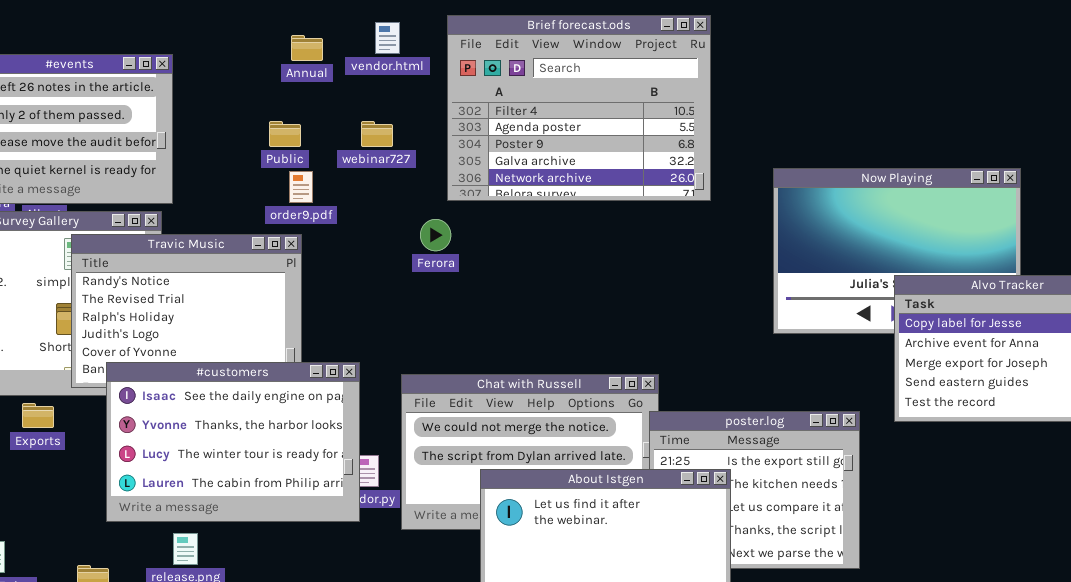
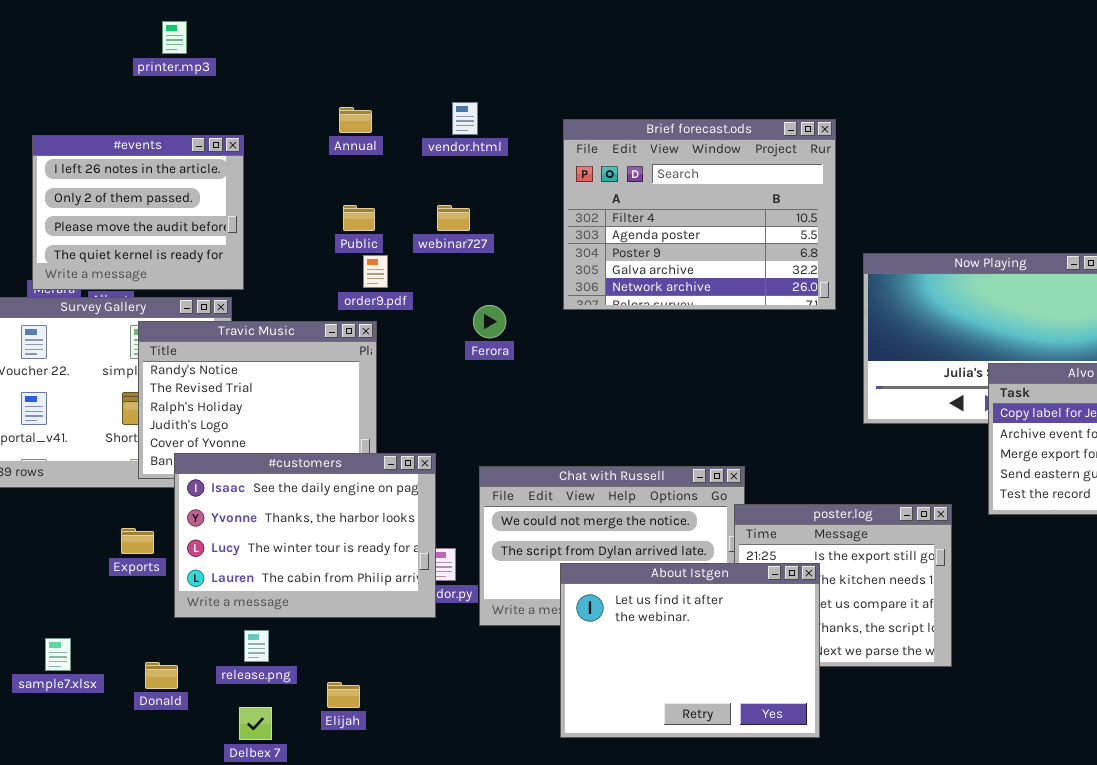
Brief forecast.ods: [447,15,711,201] -> [563,119,836,310], moved
Annual: [291,35,323,61] -> [339,107,372,133], moved
Ferora: [420,219,451,251] -> [473,305,506,338], moved
Exports: [22,403,54,428] -> [121,528,154,554], moved

